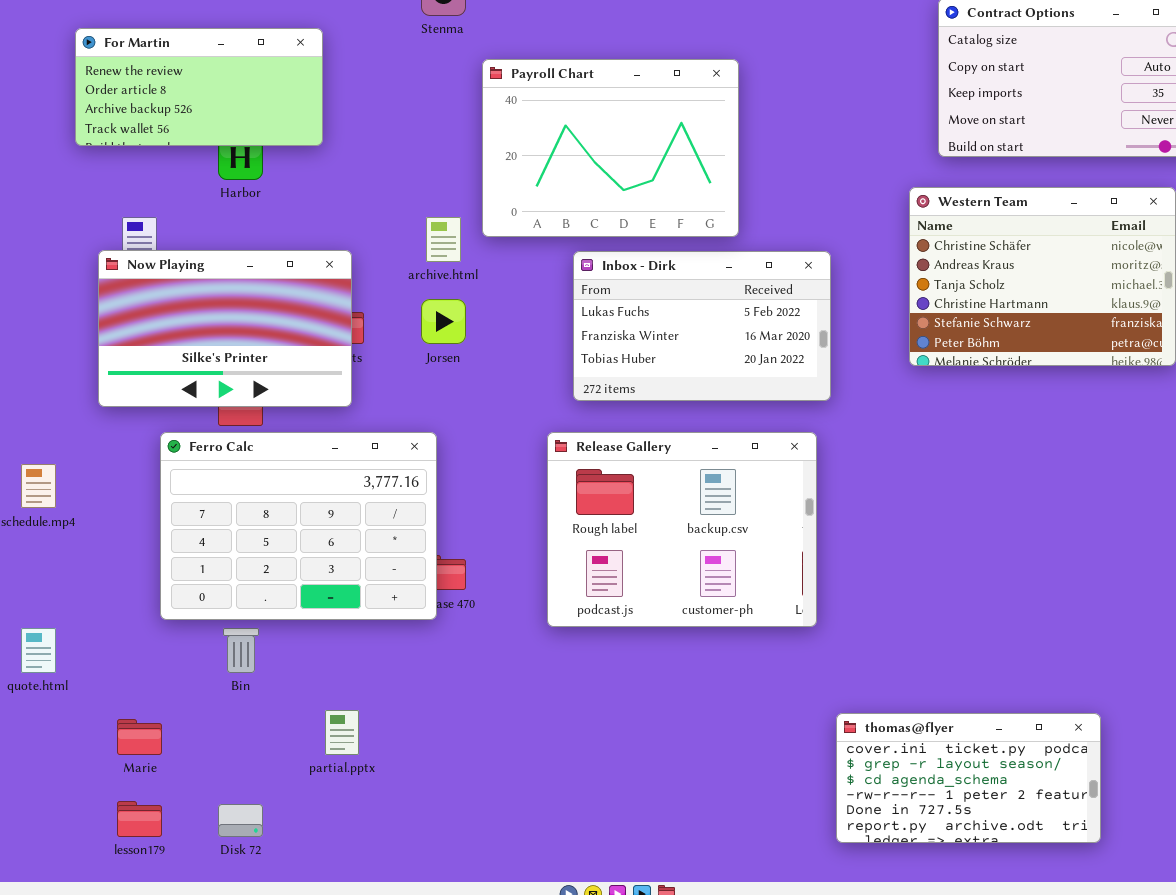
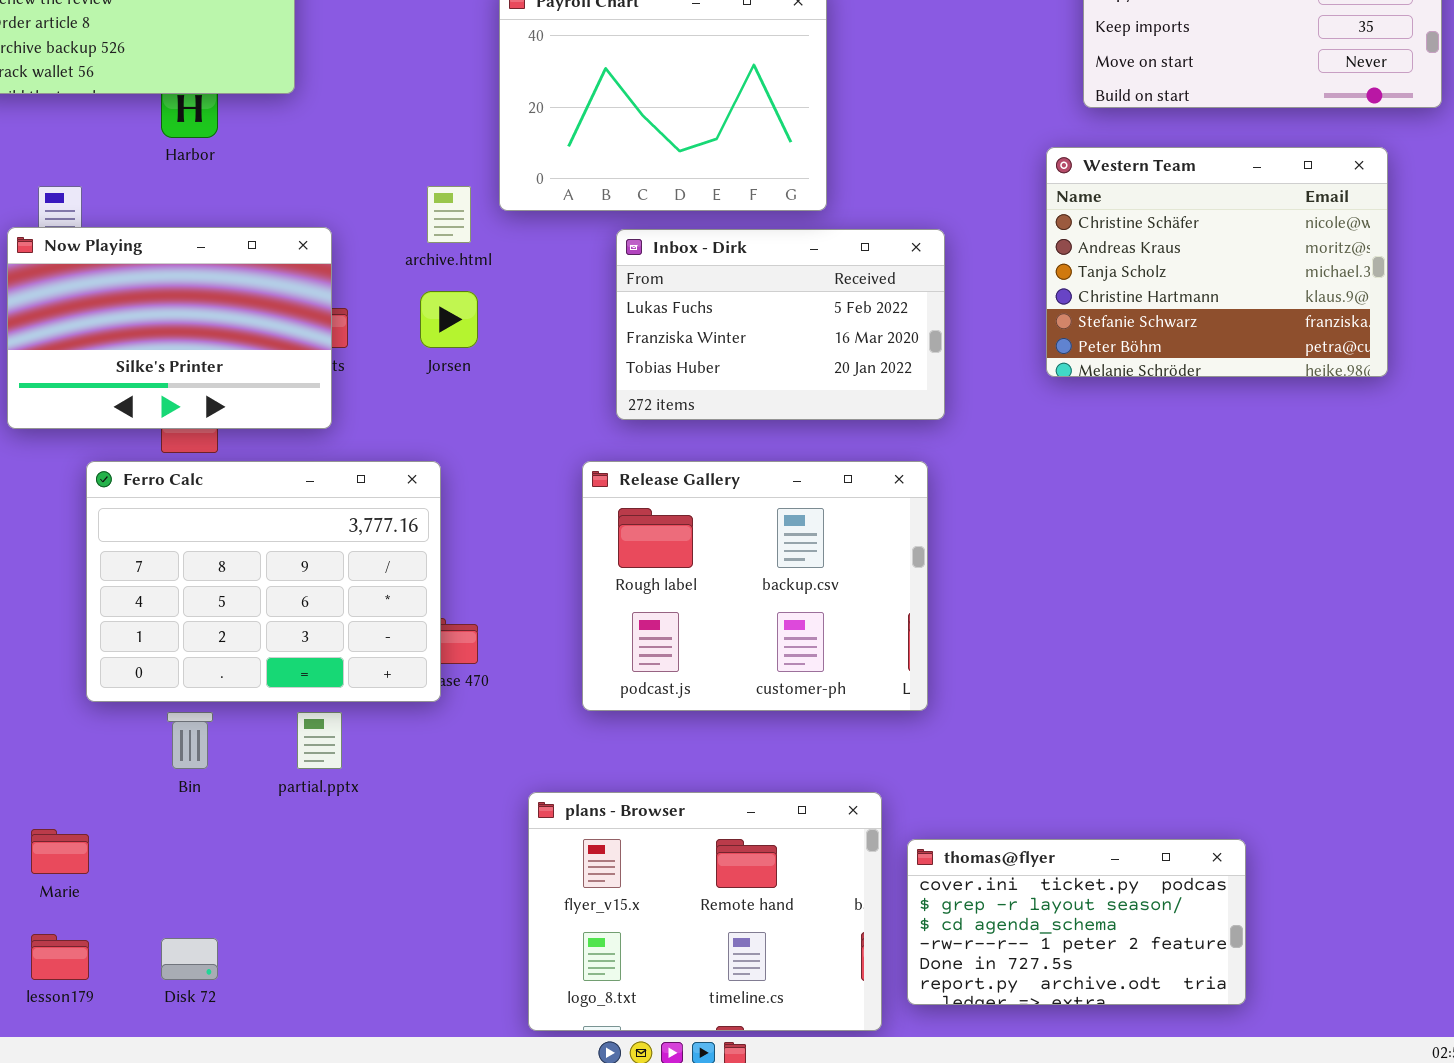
plans - Browser: none -> [528,792,882,1031], opened
partial.pptx: [325,710,359,755] -> [297,712,342,769], moved
thomas@flyer: [836,713,1101,843] -> [907,839,1246,1005], moved

